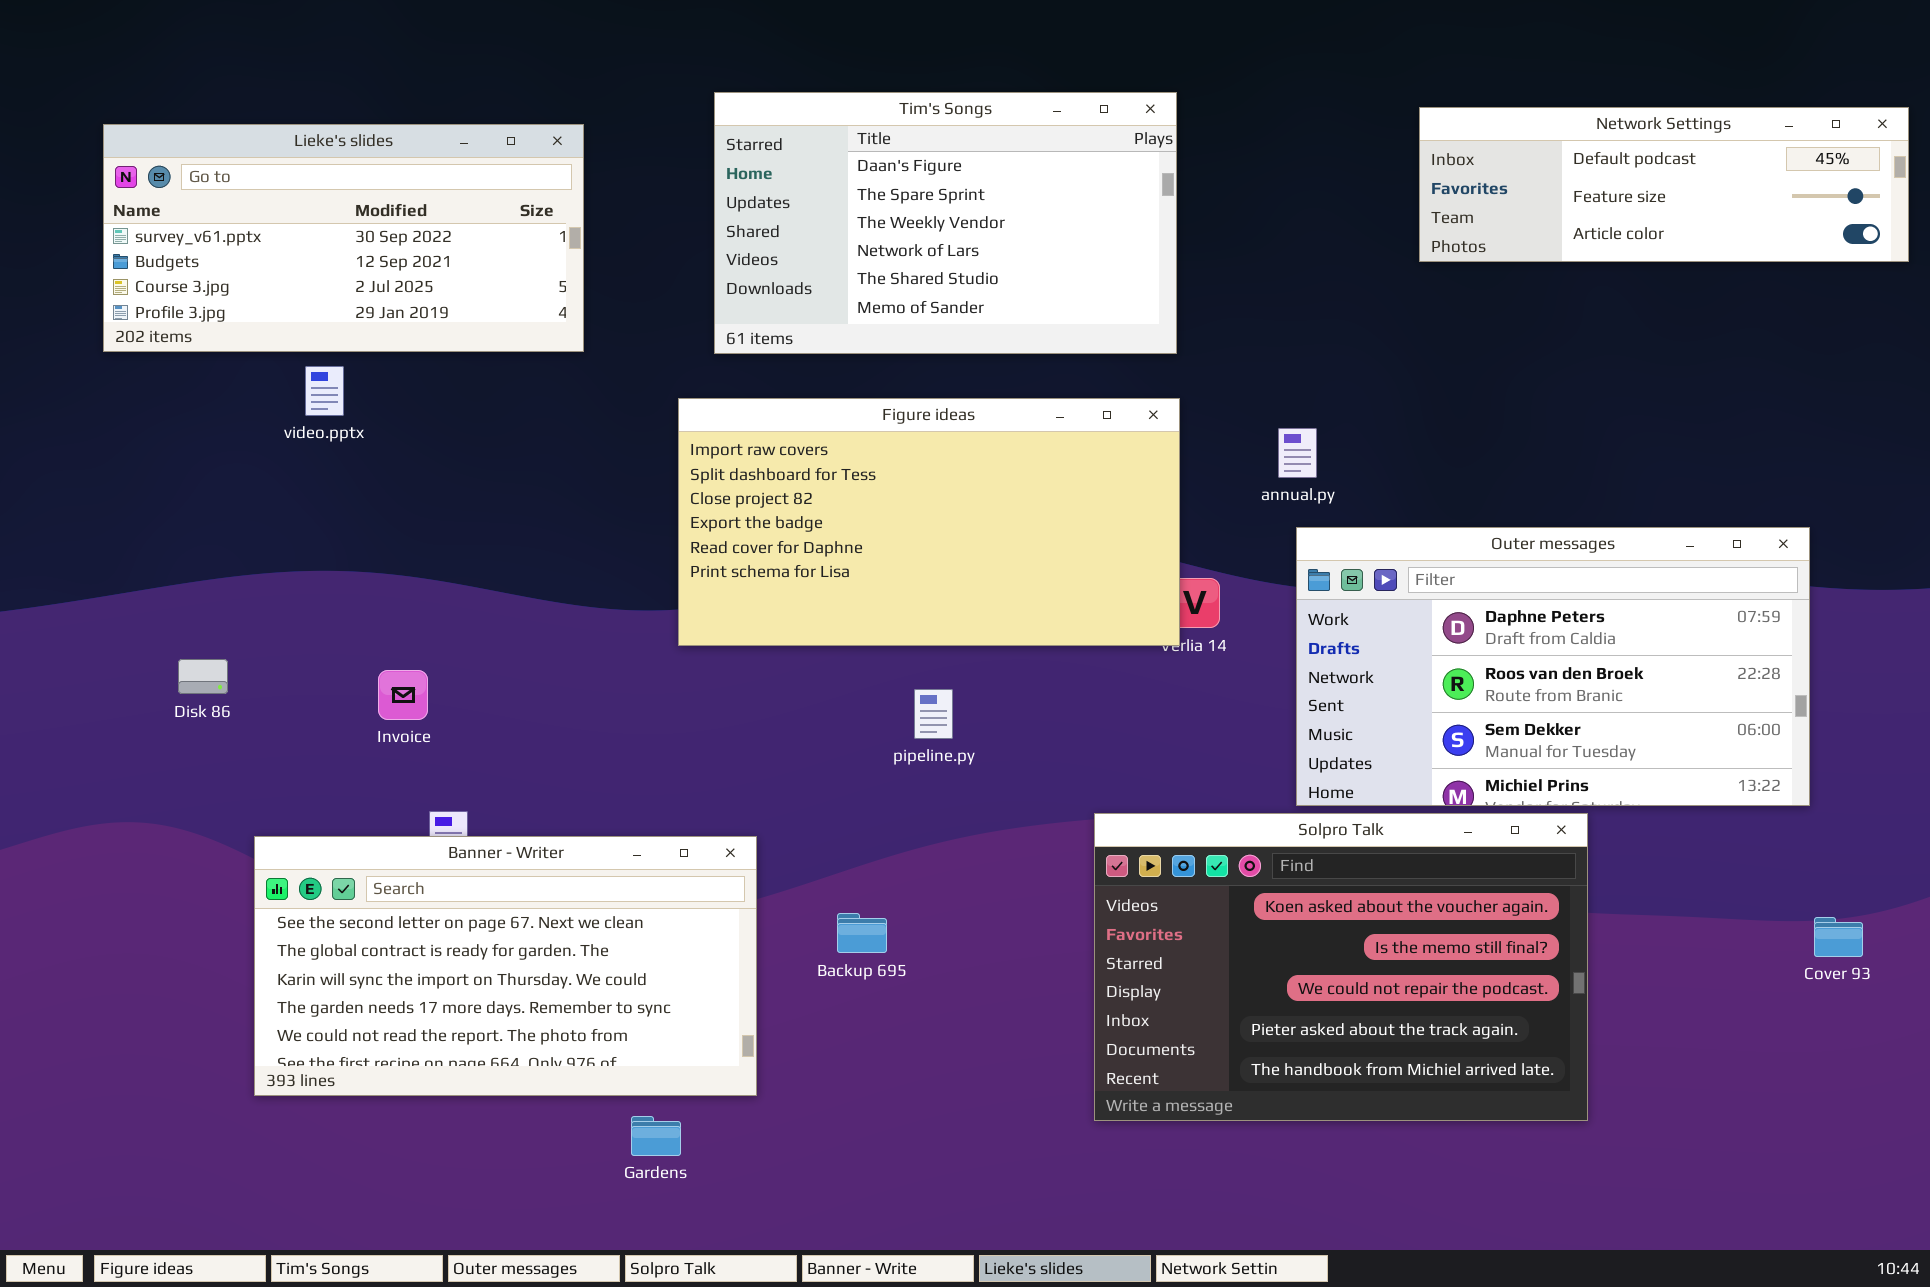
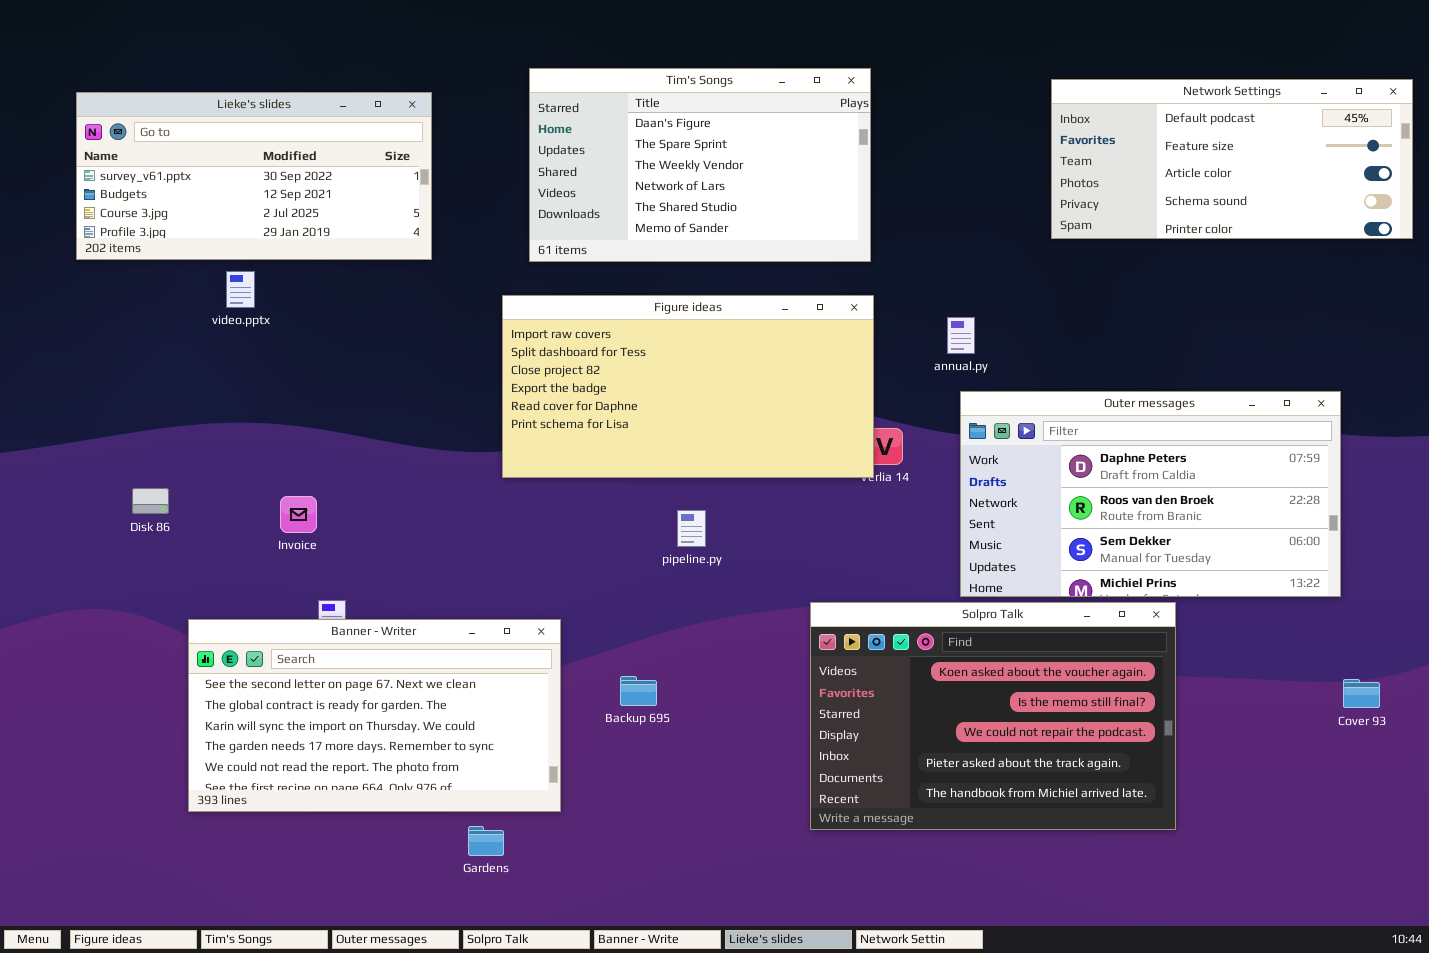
Network Settings: [1419,107,1909,262] -> [1051,79,1413,239], resized

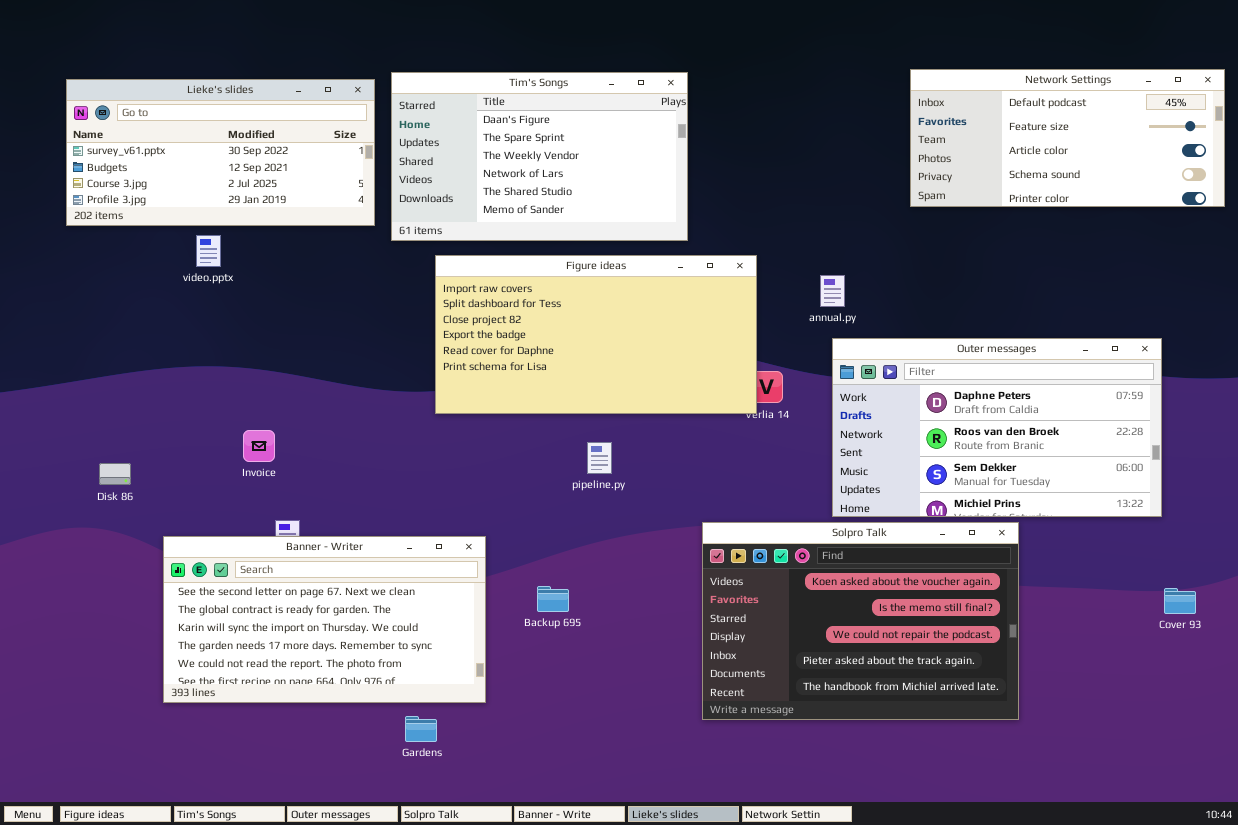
Tim's Songs: [529,68,871,262] -> [391,72,688,241], moved
Disk 86: [132,488,169,514] -> [99,463,131,485], moved

